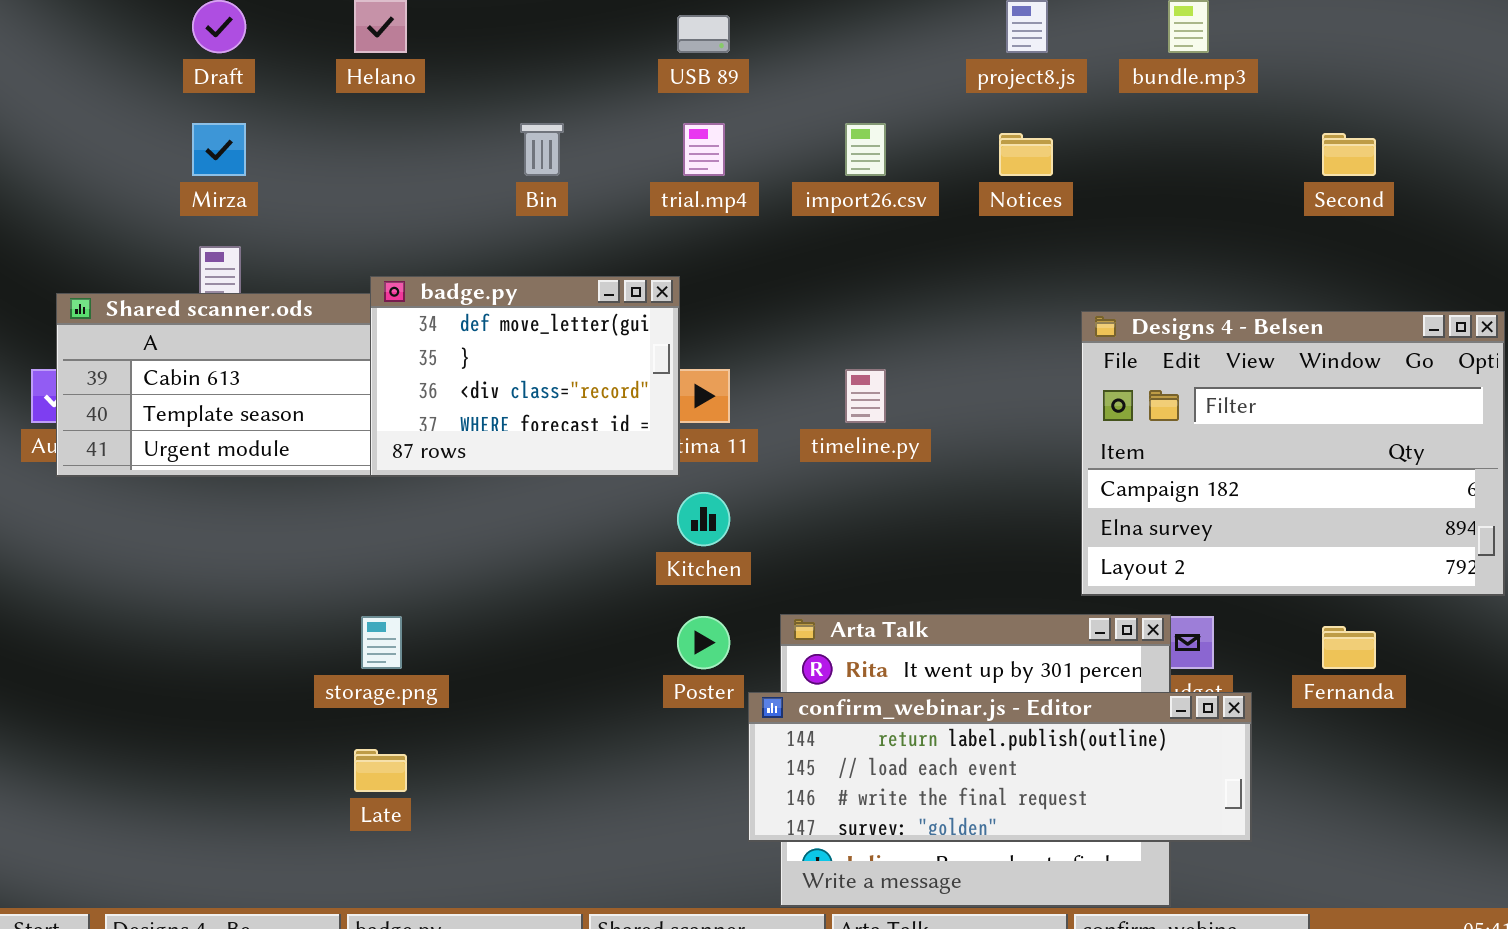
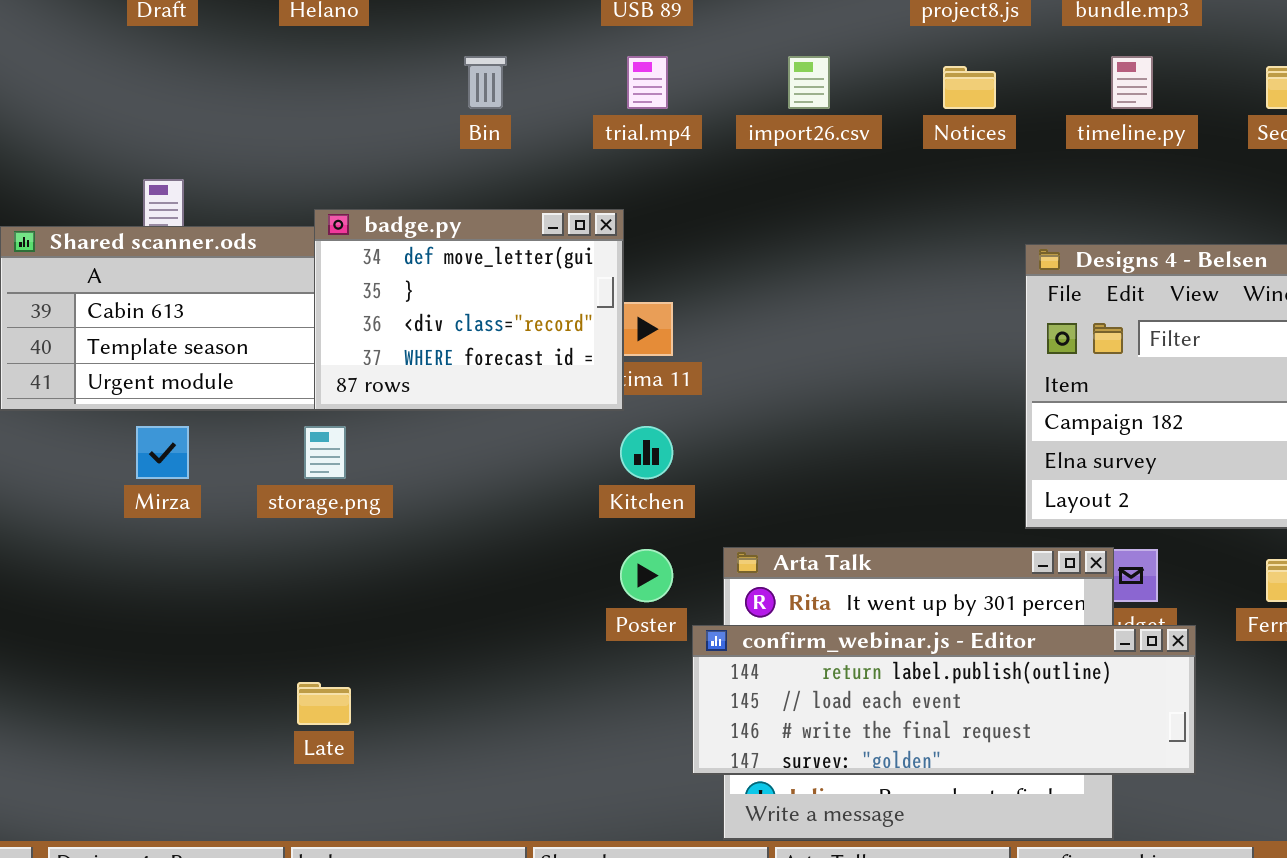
Mirza: [192,123,246,176] -> [136,426,189,479], moved
timeline.py: [845,369,886,423] -> [1111,56,1153,109], moved
storage.png: [361,616,402,669] -> [304,426,346,479], moved

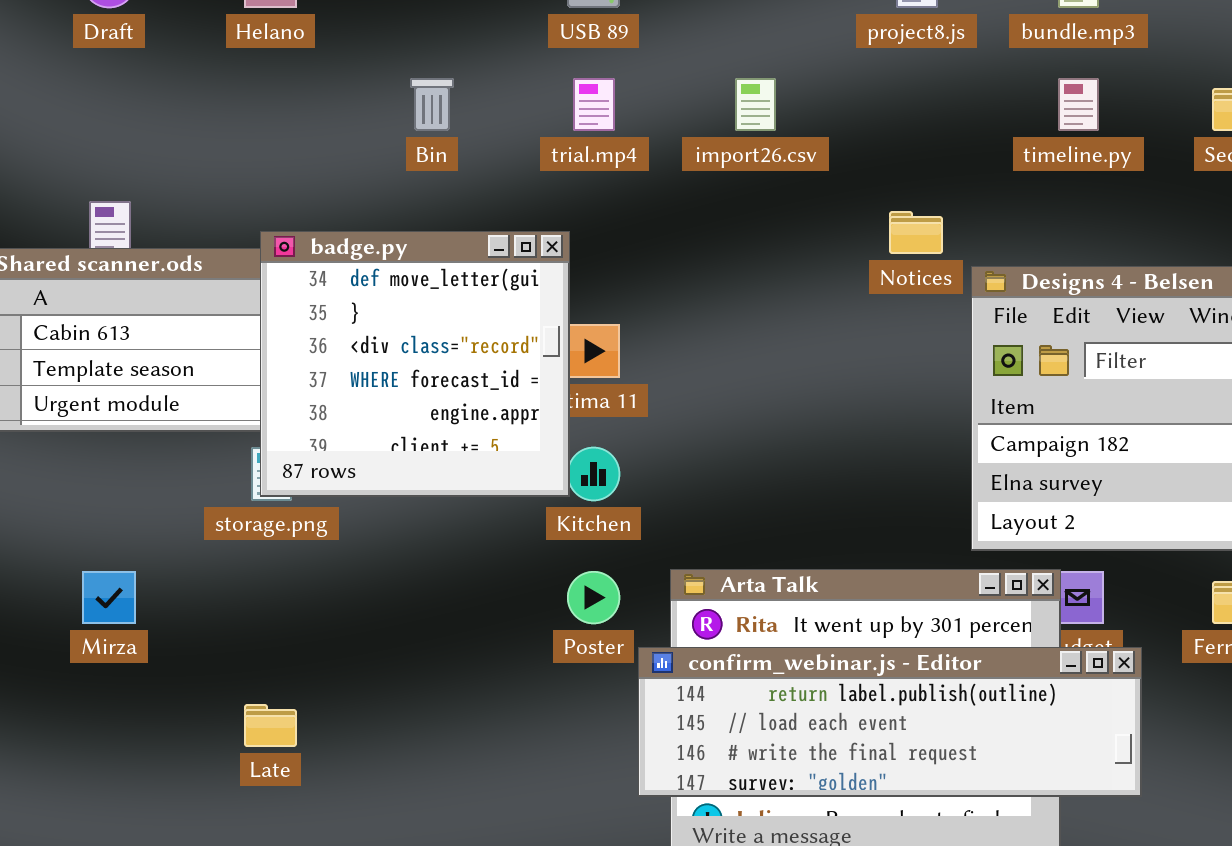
Notices: [943,66,996,109] -> [889,211,943,254], moved
badge.py: [314,209,624,411] -> [260,231,570,497], resized
Mirza: [136,426,189,479] -> [82,571,136,624], moved

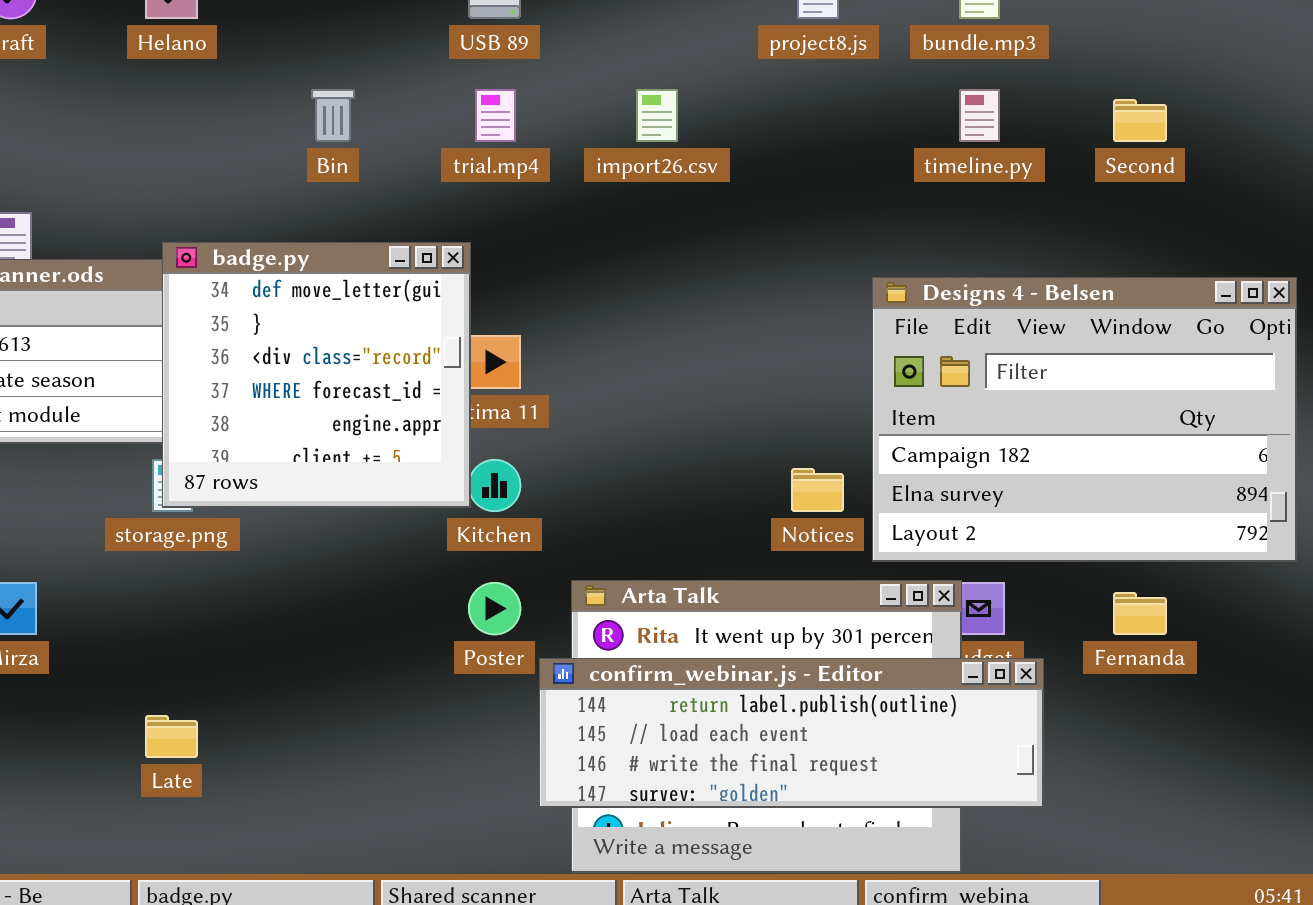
Notices: [889,211,943,254] -> [791,468,844,512], moved

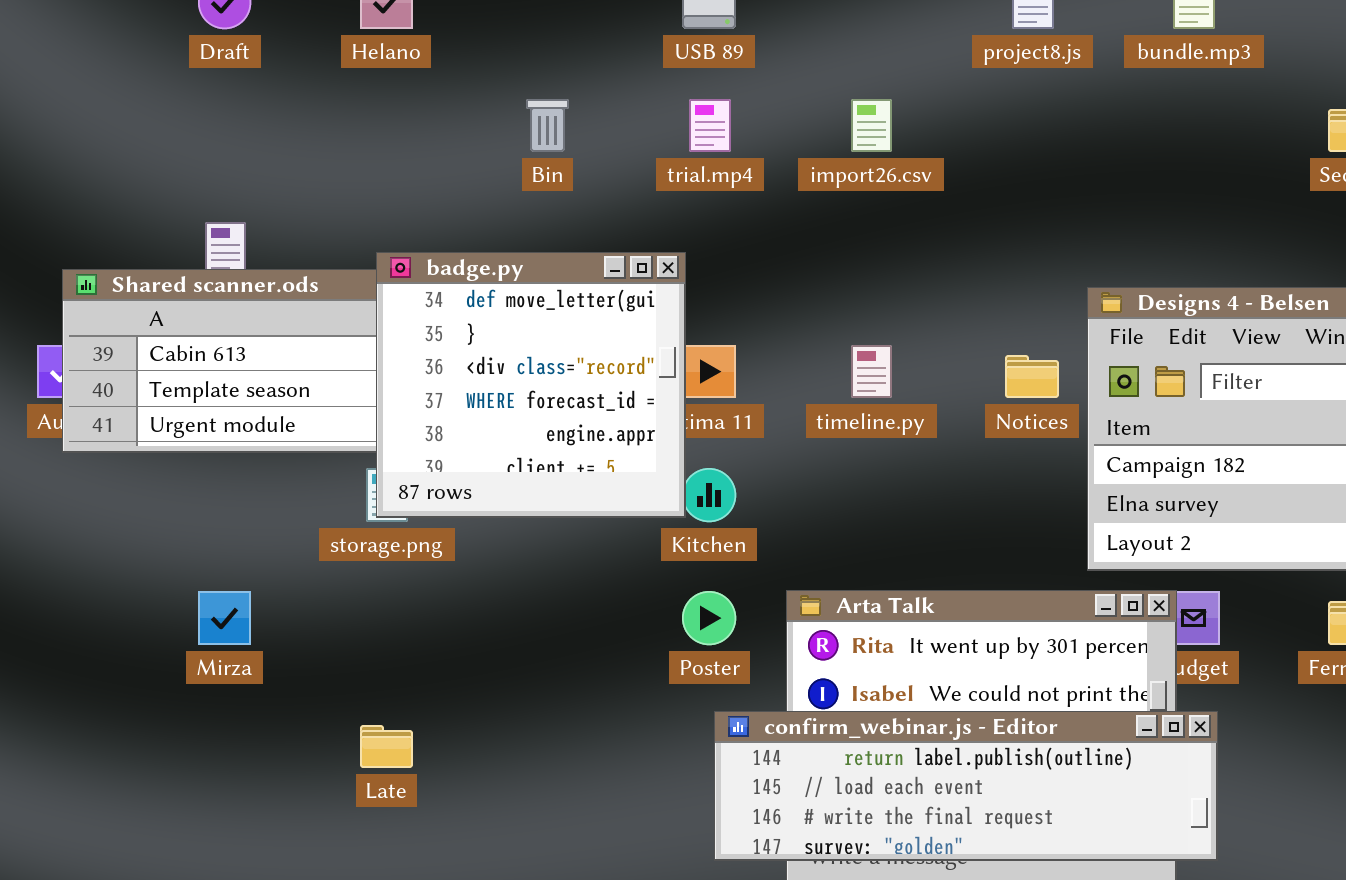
timeline.py: [959,89,1000,142] -> [851,345,892,398], moved
Notices: [791,468,844,512] -> [1005,355,1059,398], moved
confirm_webinar.js - Editor: [539,658,1044,808] -> [714,711,1218,861], moved

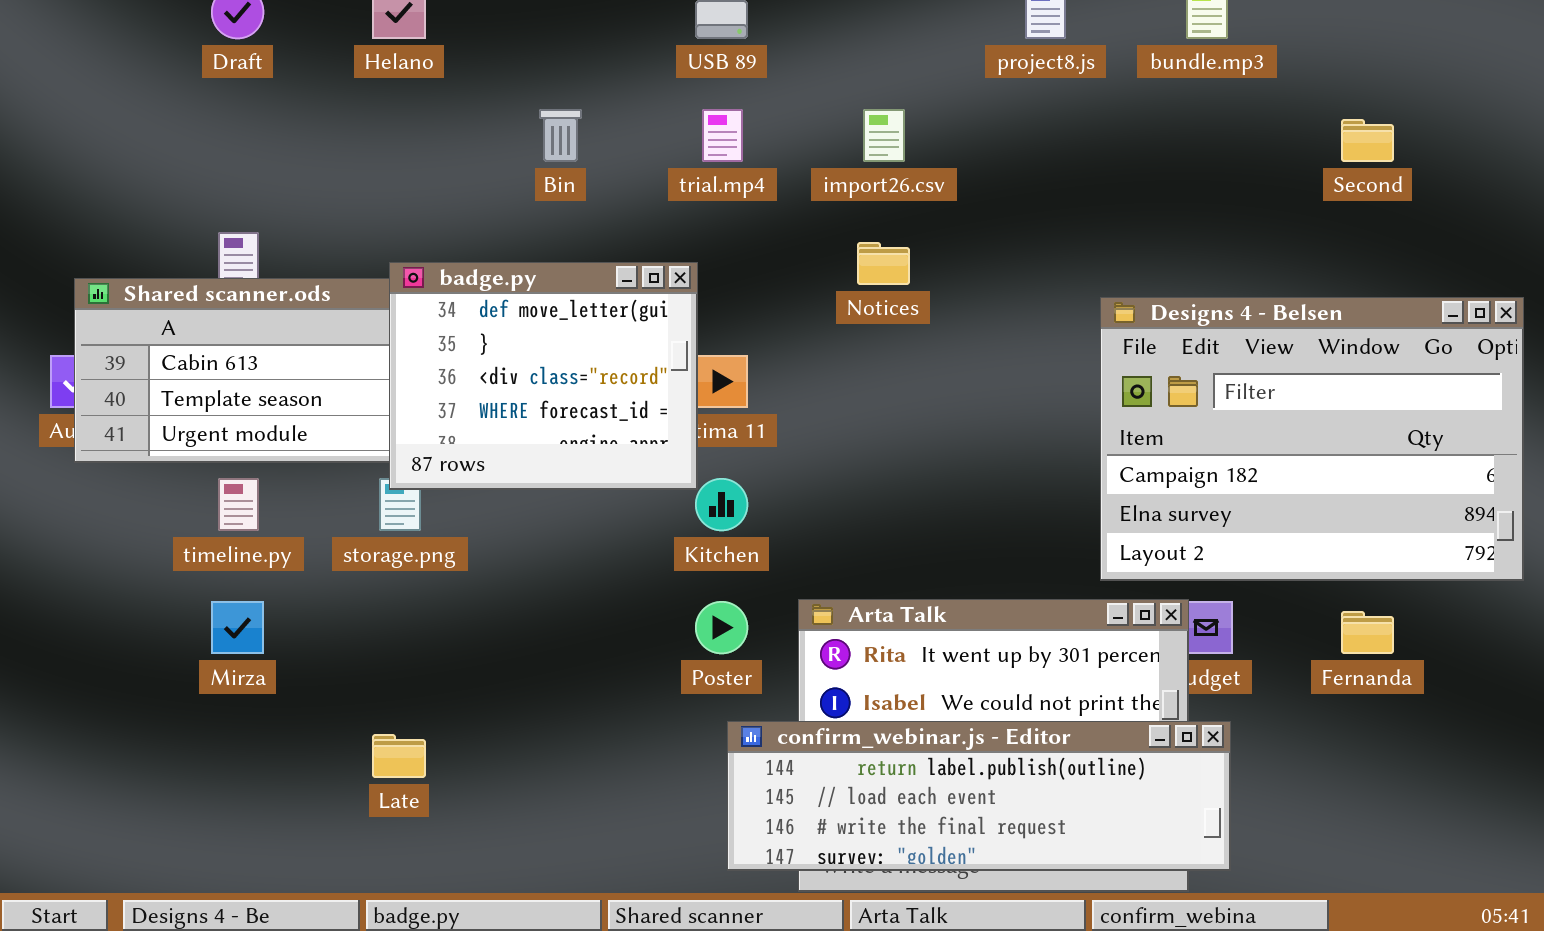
badge.py: [376,252,686,518] -> [389,262,698,490], resized
timeline.py: [851,345,892,398] -> [218,478,259,531], moved
Notices: [1005,355,1059,398] -> [857,242,910,285], moved

